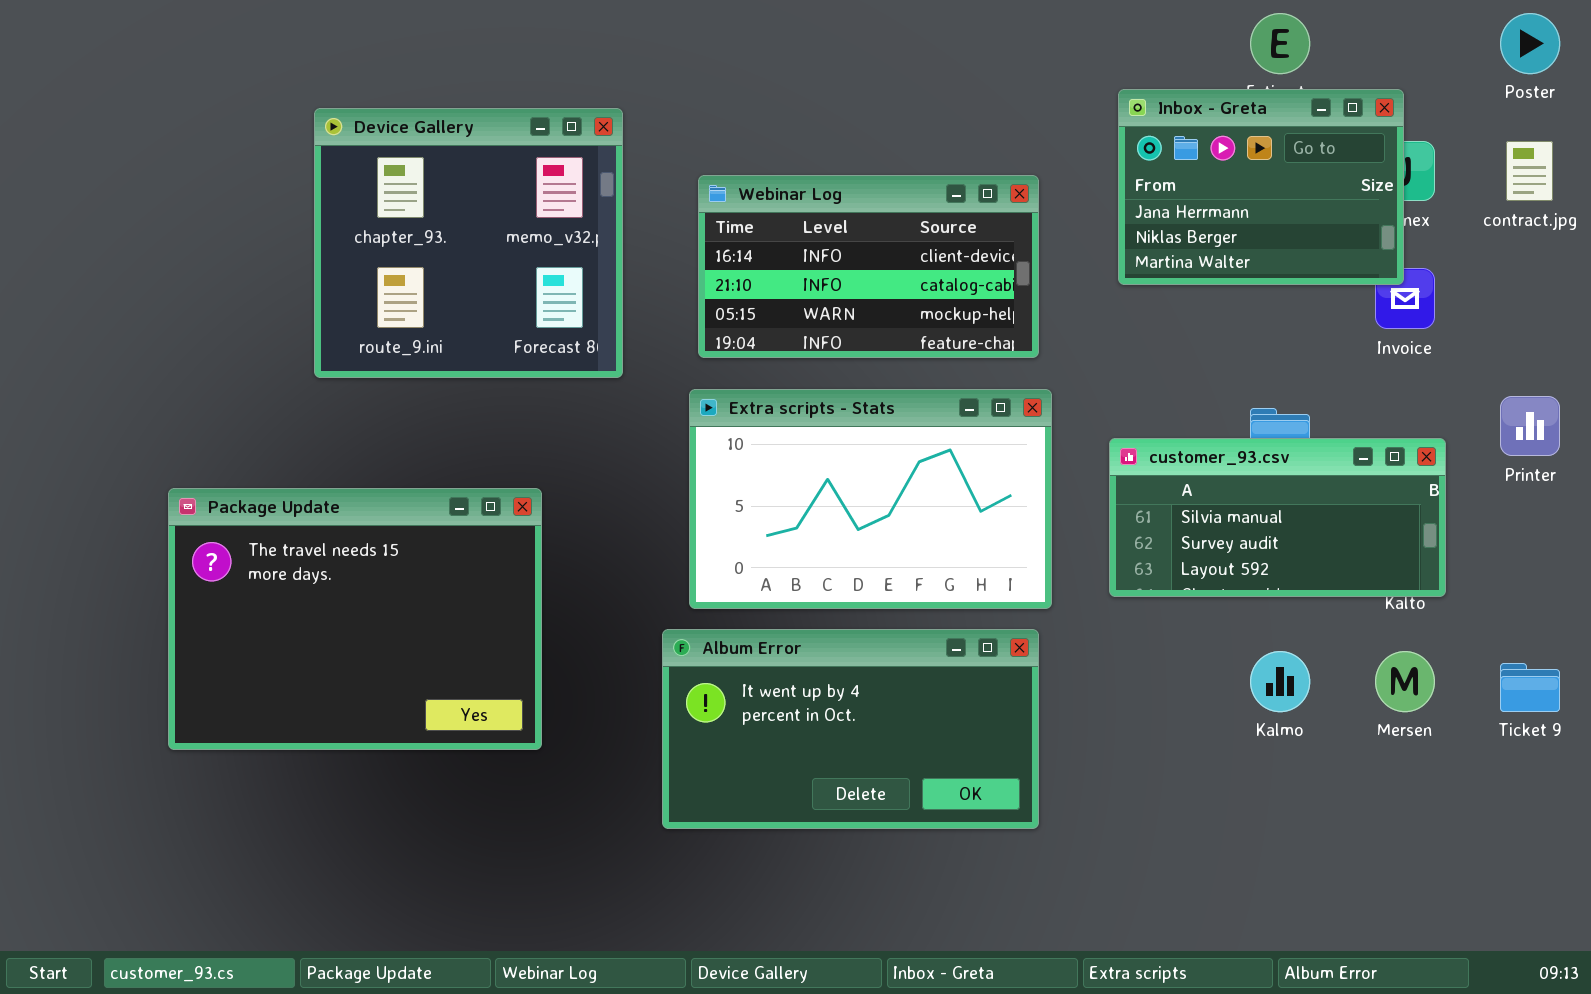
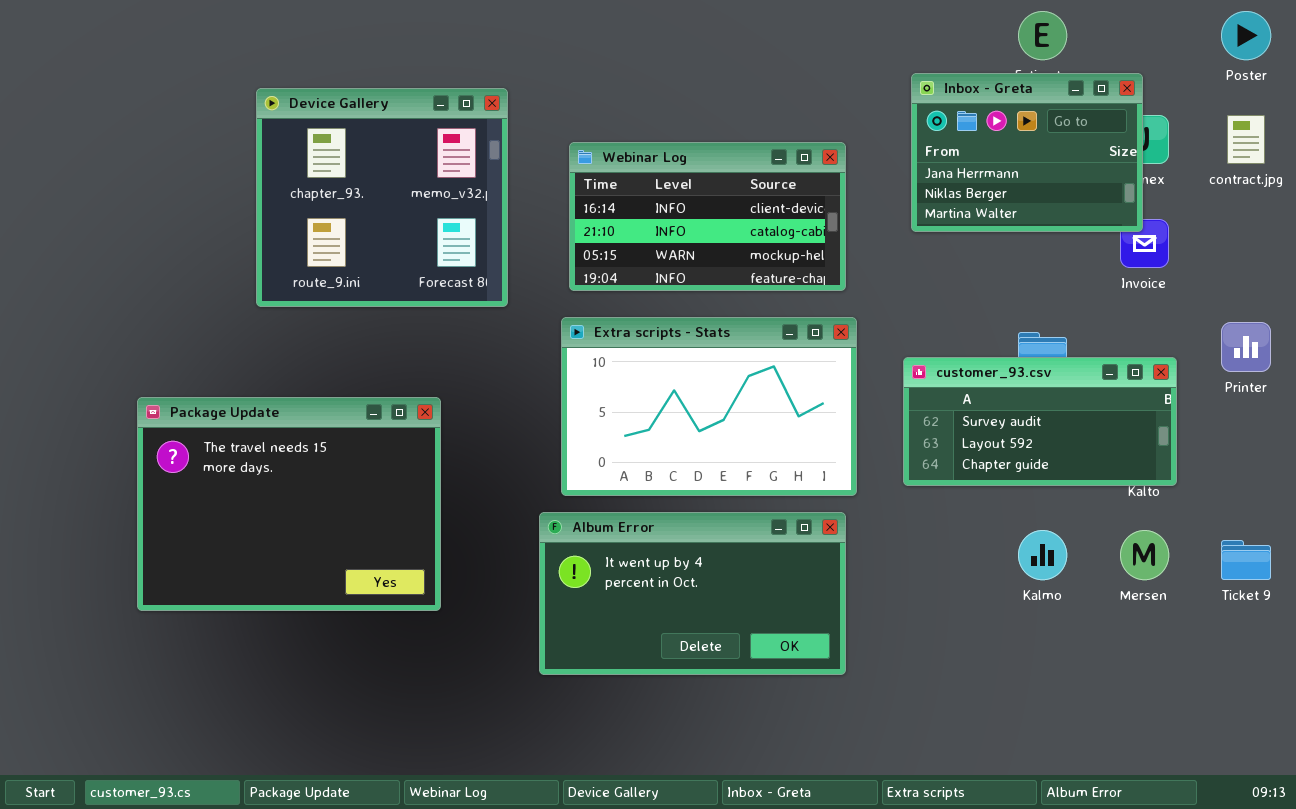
customer_93.csv: [1109,438,1446,597] -> [903,357,1177,486], scrolled down 1 row

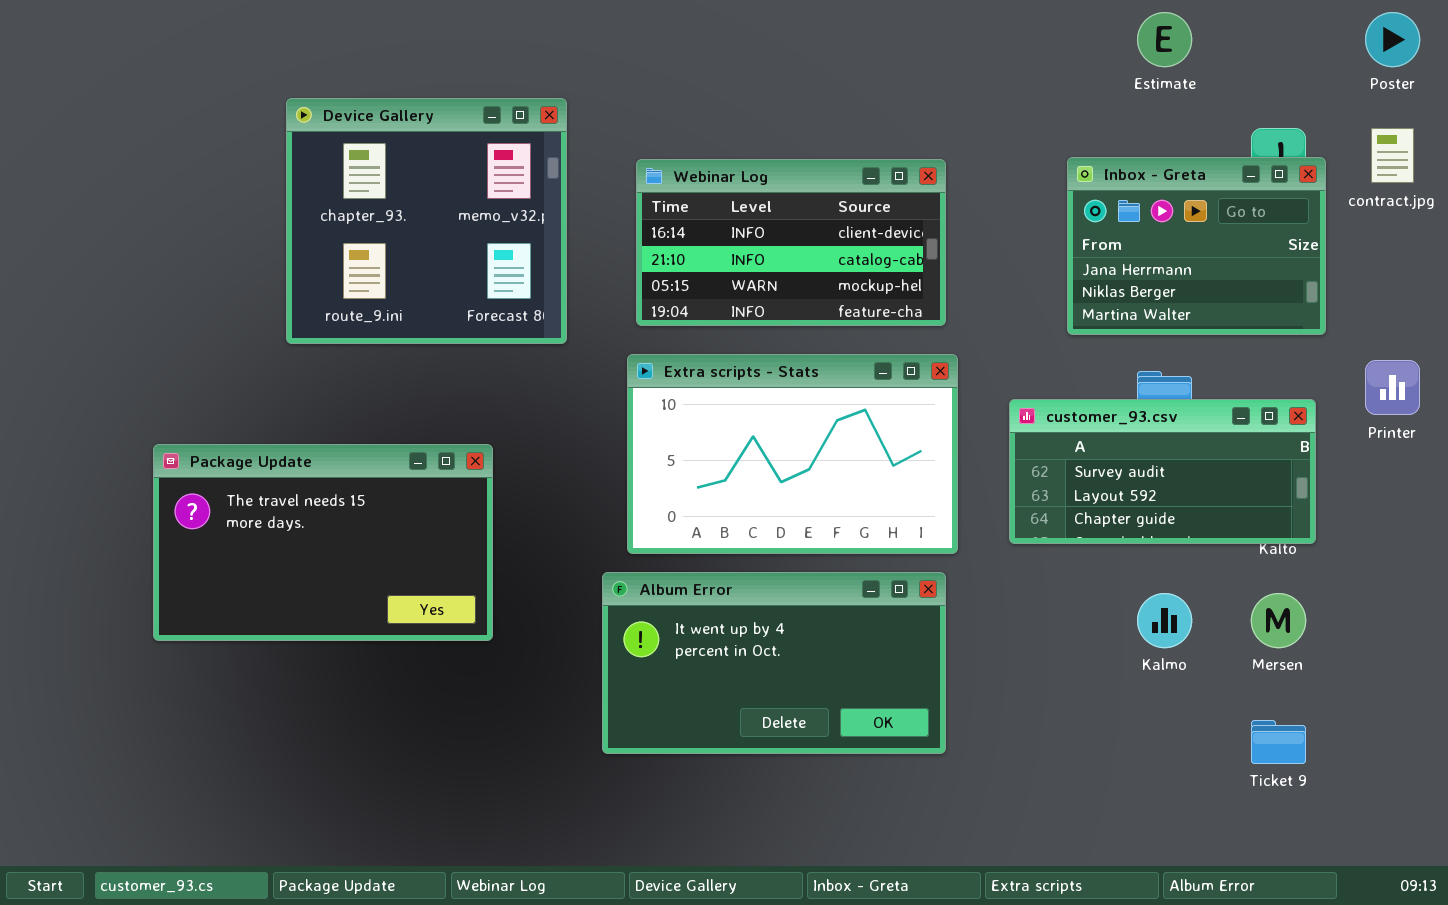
Inbox - Greta: [911,73,1143,232] -> [1067,157,1326,335], moved
Package Update: [137,397,441,611] -> [153,444,493,641], resized
Ticket 9: [1221,540,1271,580] -> [1251,720,1306,764], moved

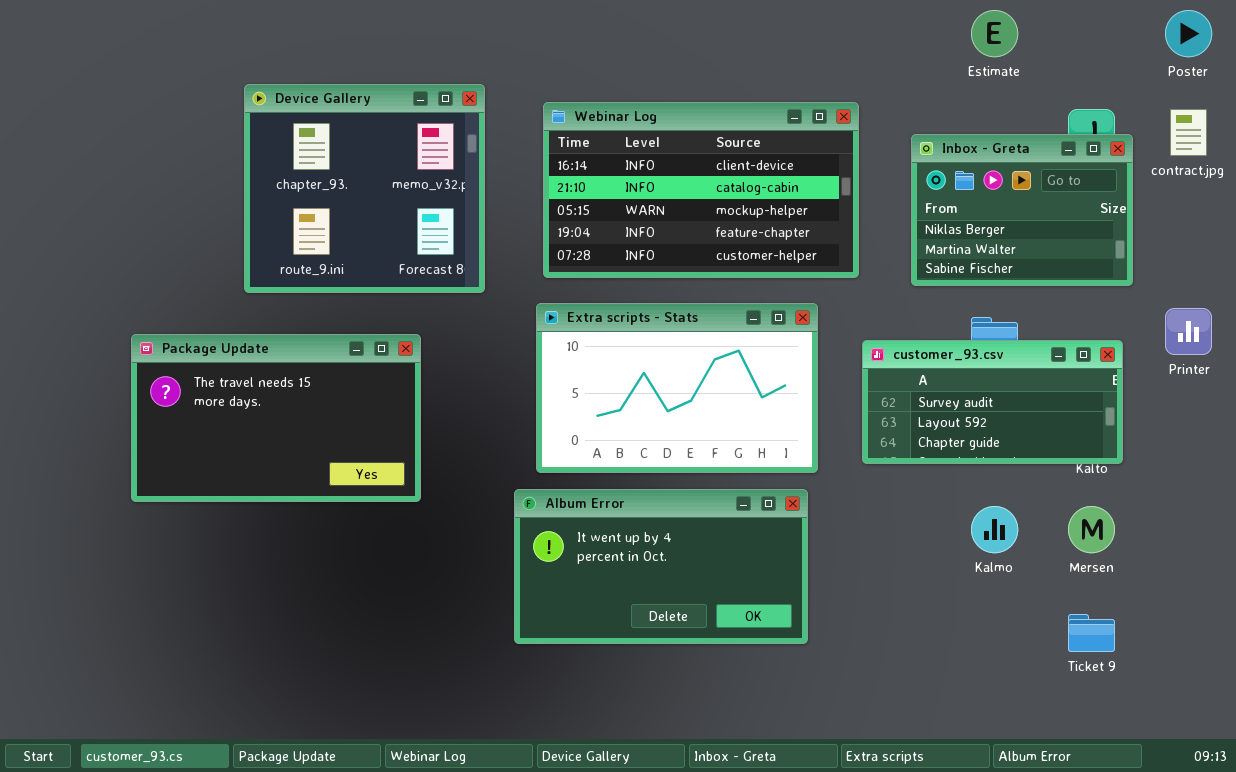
Inbox - Greta: [1067,157,1326,335] -> [911,134,1133,286], scrolled down 1 row
Webinar Log: [636,159,946,326] -> [543,102,859,278], resized
Package Update: [153,444,493,641] -> [131,334,421,502], moved

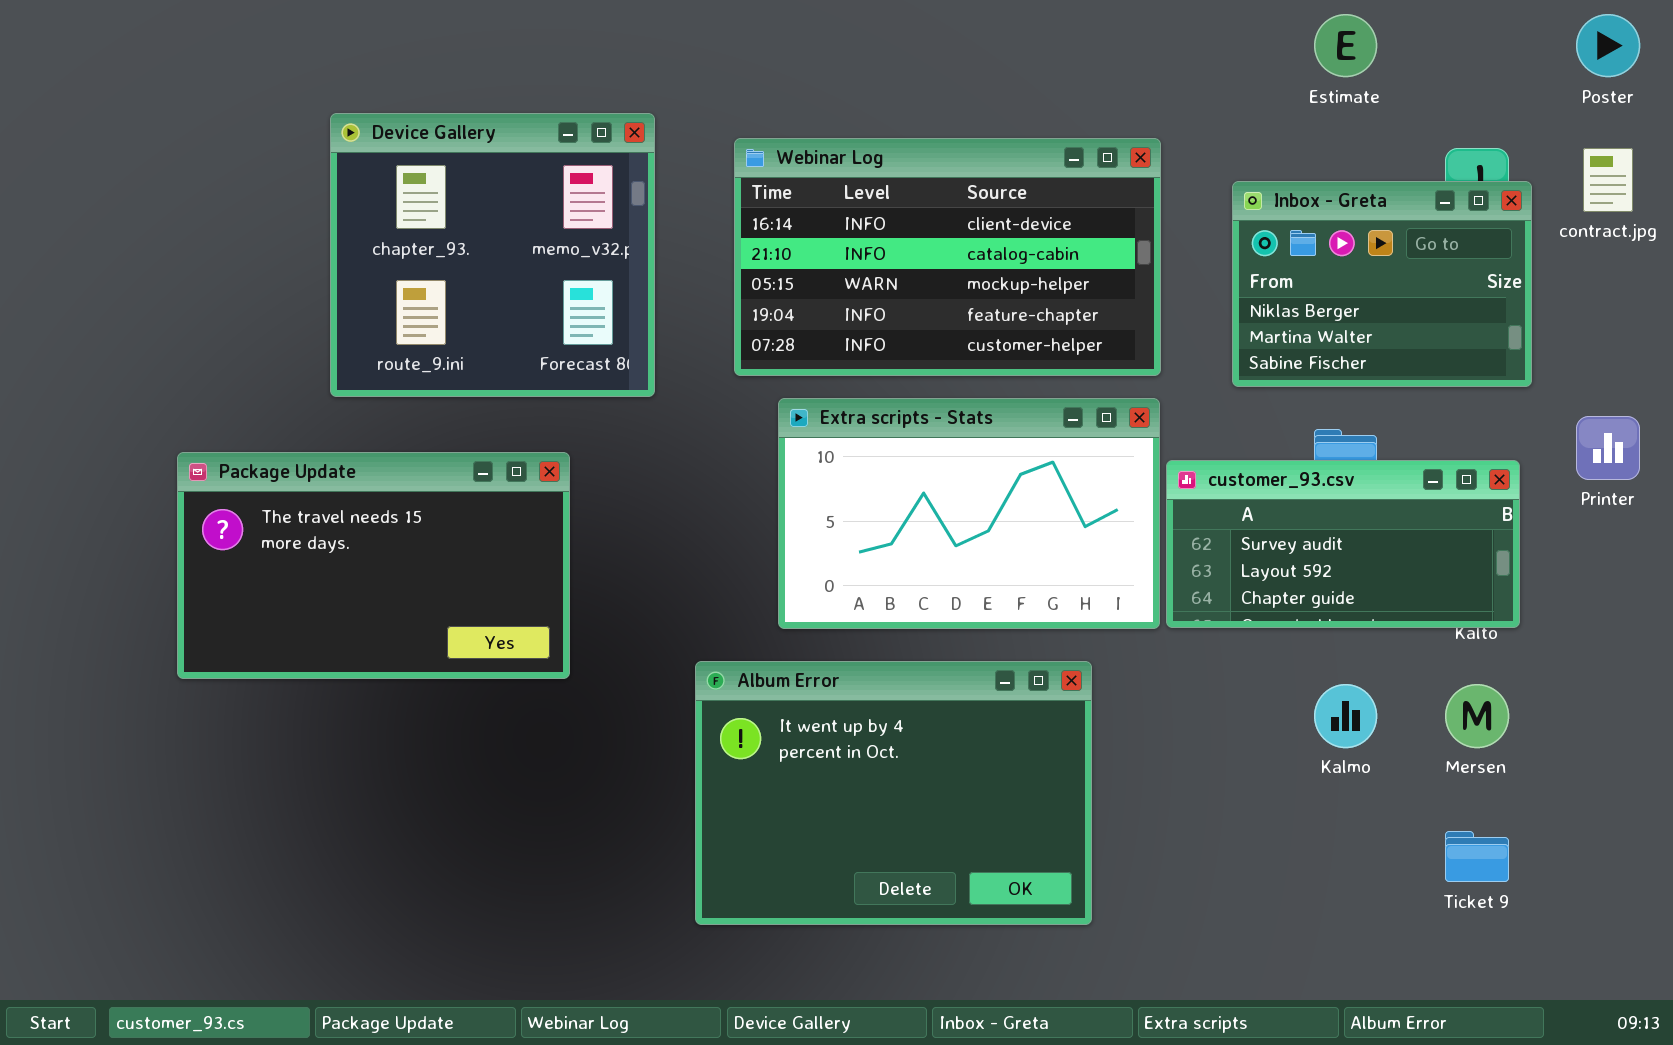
Extra scripts - Stats: [536,303,818,473] -> [778,398,1160,629], moved
Album Error: [514,489,808,644] -> [695,661,1092,925], resized

